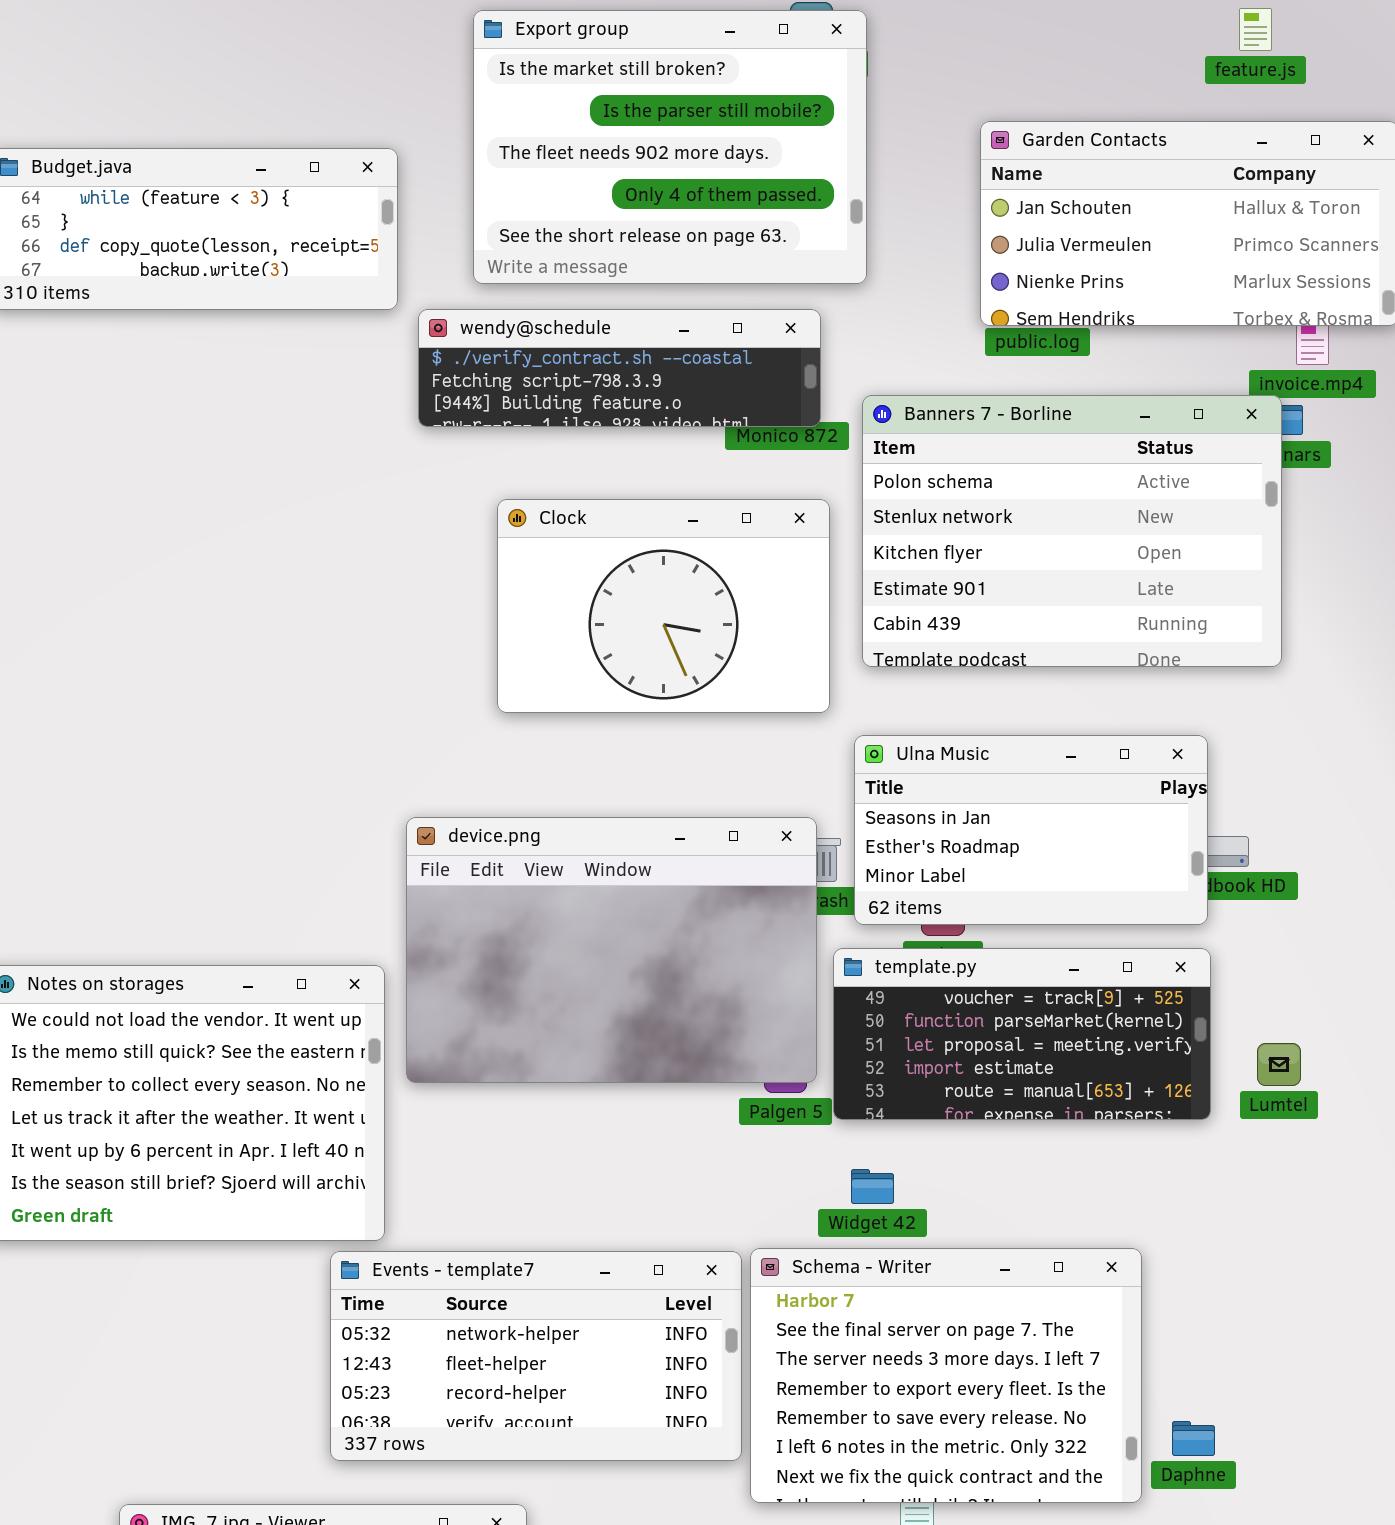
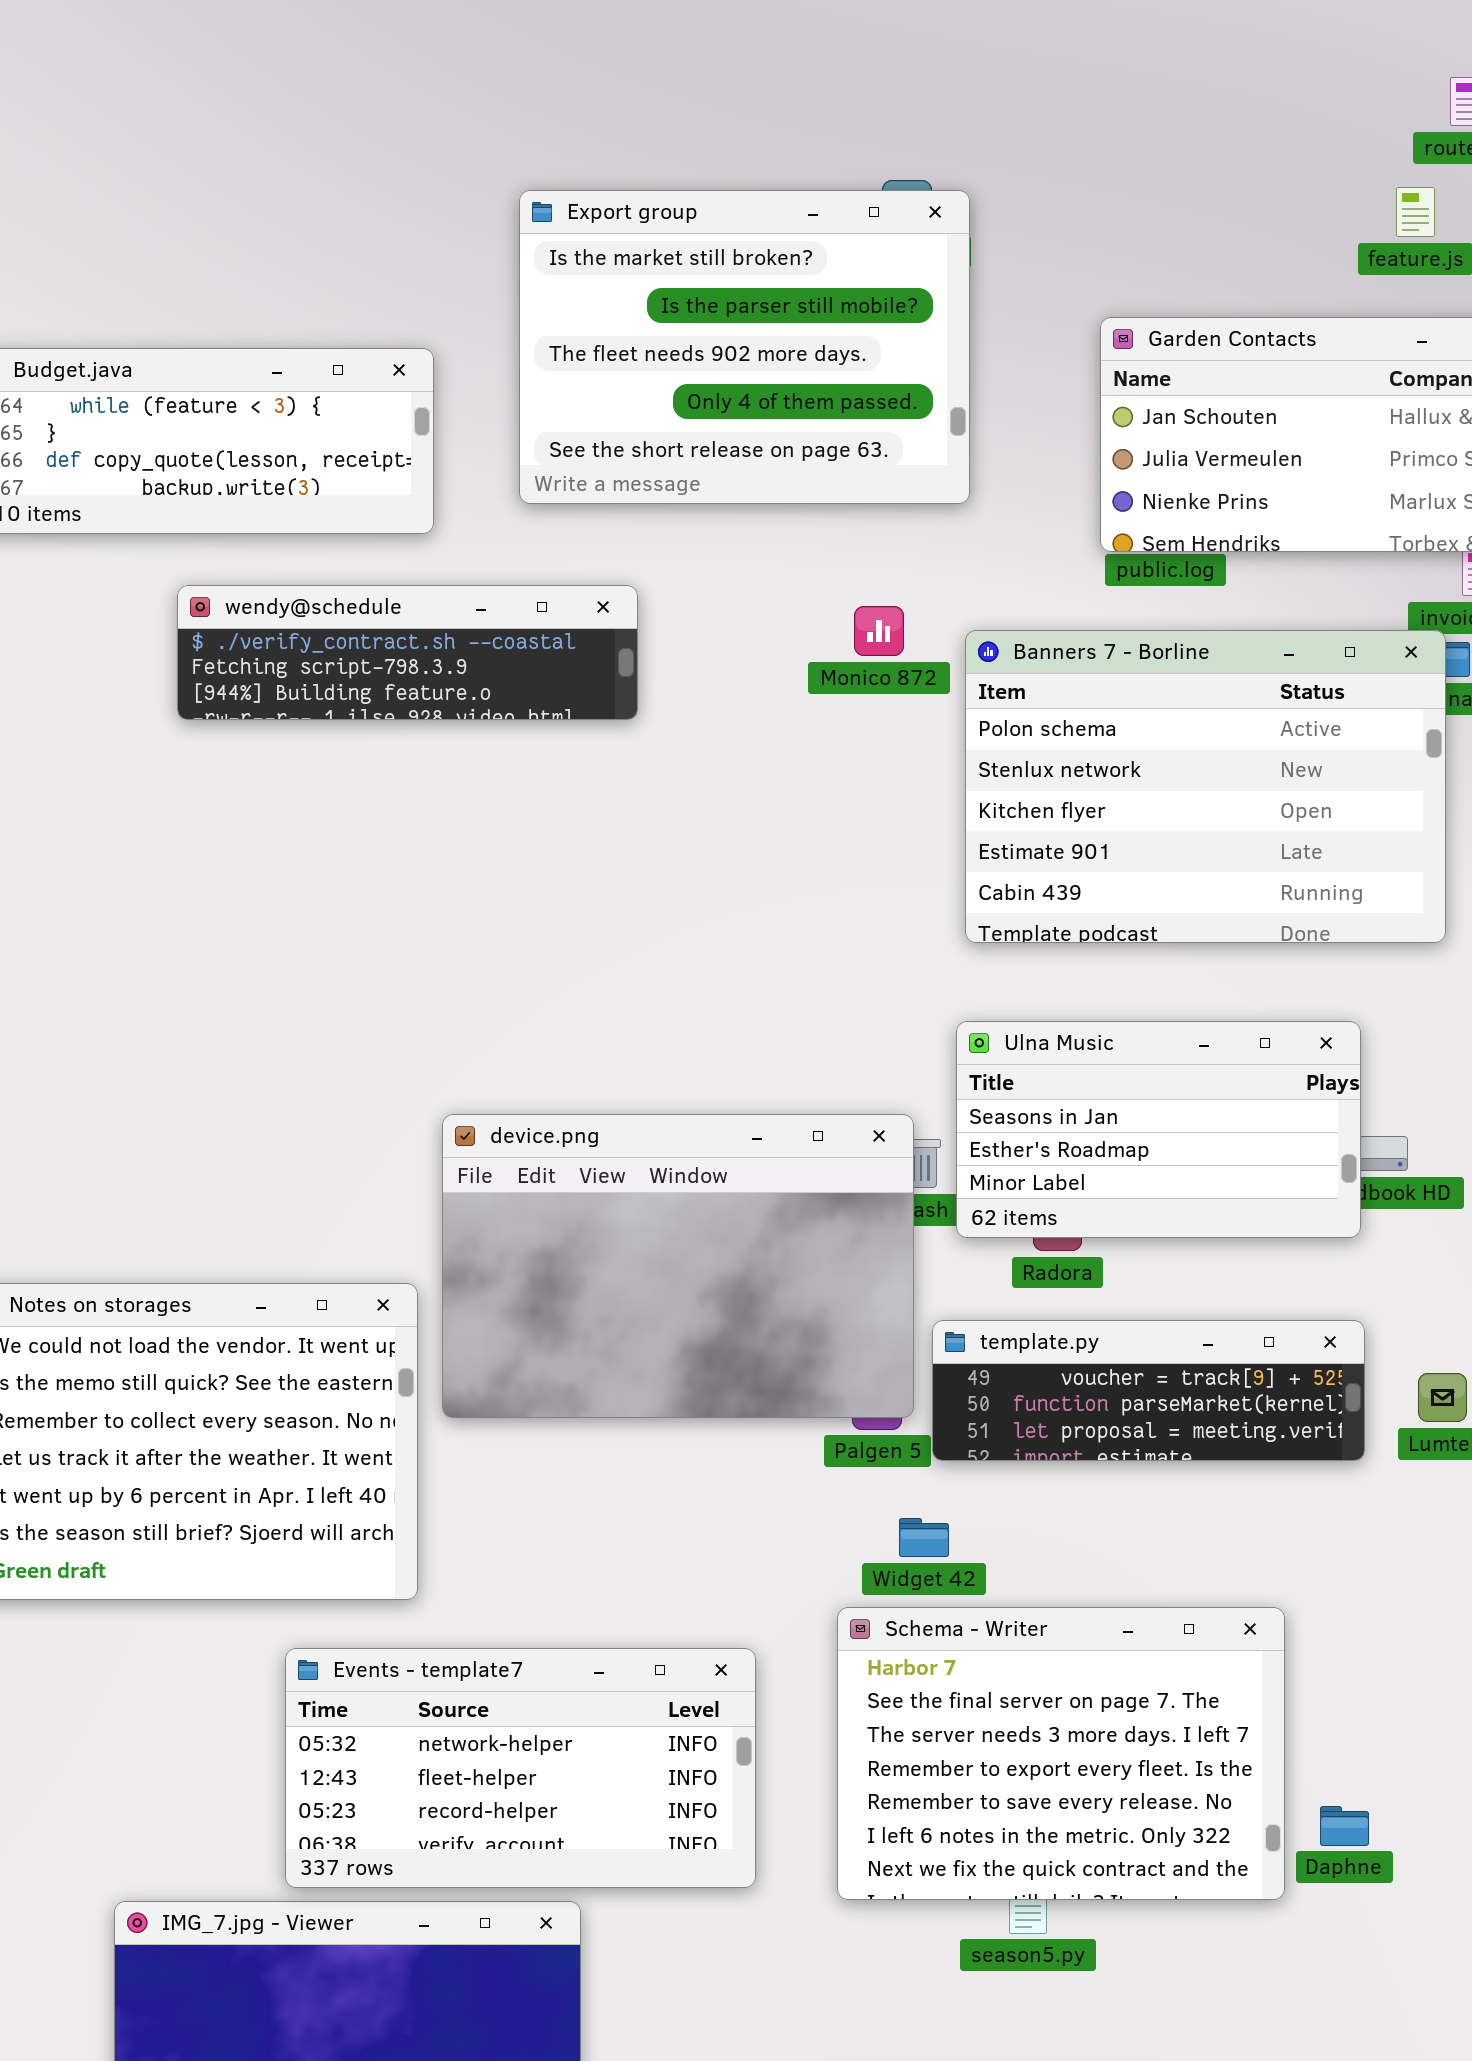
wendy@schedule: [418,309,821,427] -> [177,585,638,720], moved
Clock: [497,499,830,713] -> none, closed
template.py: [833,948,1211,1120] -> [932,1320,1365,1461], resized
Widget 42: [851,1169,894,1204] -> [899,1518,949,1557], moved
Events - template7: [330,1251,742,1461] -> [285,1648,756,1888], moved

